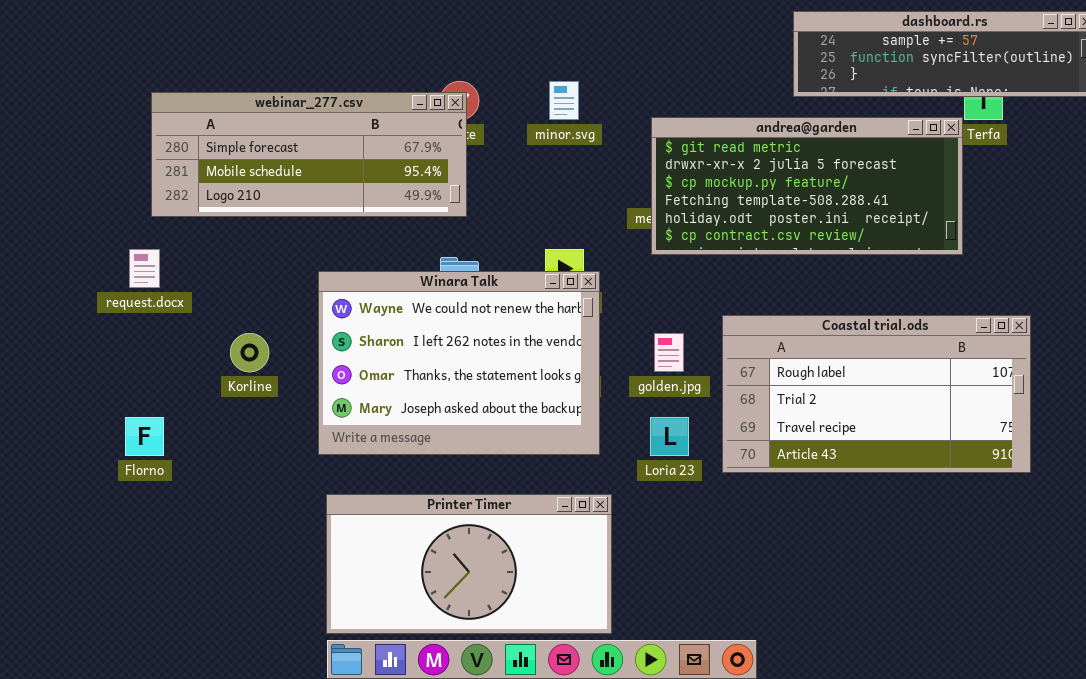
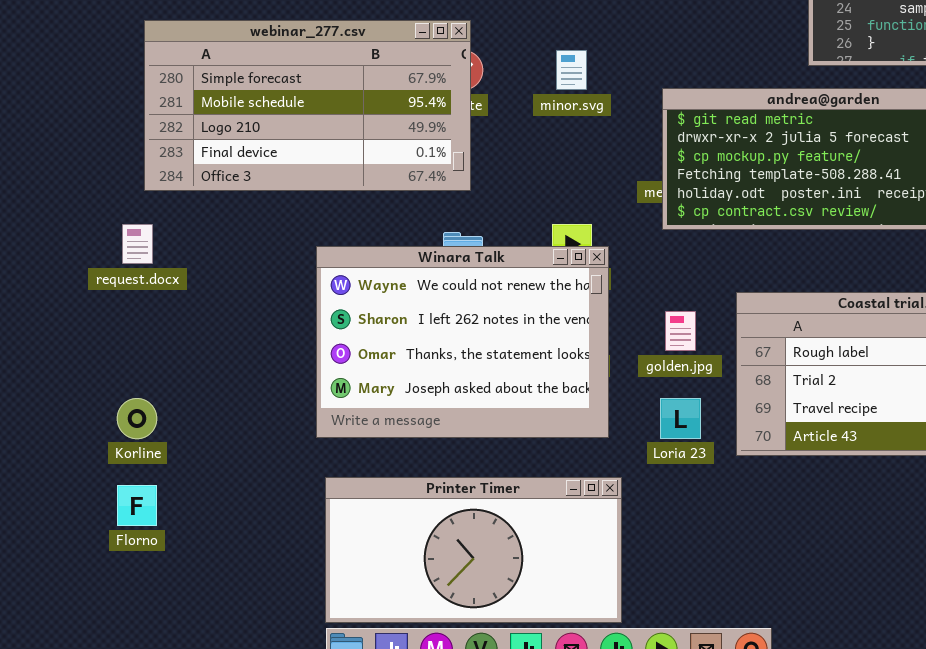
webinar_277.csv: [151,92,467,217] -> [144,20,471,191], resized
Korline: [230,333,269,372] -> [117,398,157,439], moved
Florno: [125,417,164,456] -> [117,485,157,526], moved

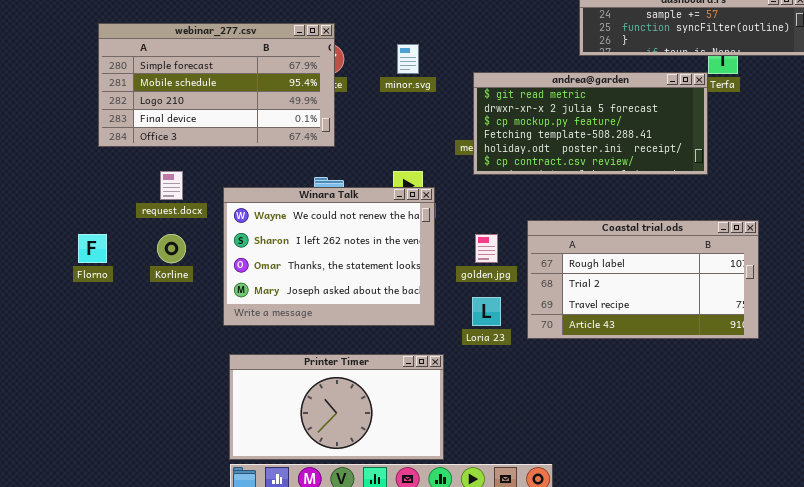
request.docx: [122,224,153,264] -> [160,171,183,200], moved
Korline: [117,398,157,439] -> [157,234,186,263], moved
Florno: [117,485,157,526] -> [78,234,107,263], moved

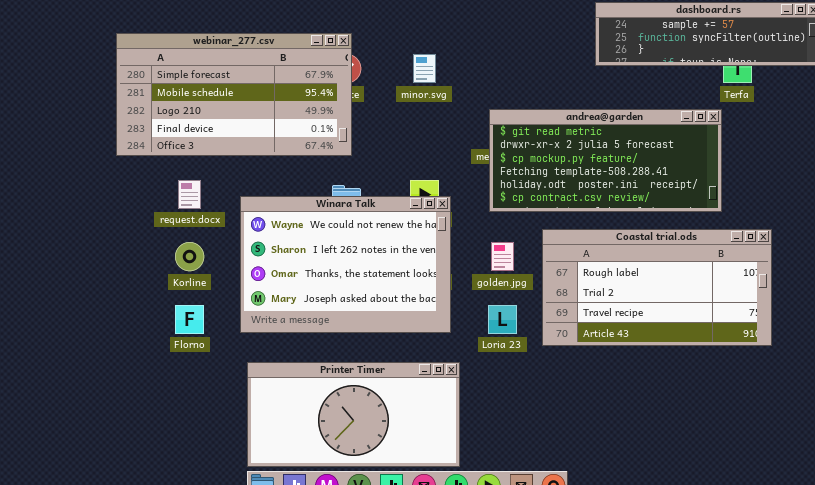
andrea@garden: [473,72,708,175] -> [489,109,722,212], moved
Florno: [78,234,107,263] -> [175,305,204,334], moved

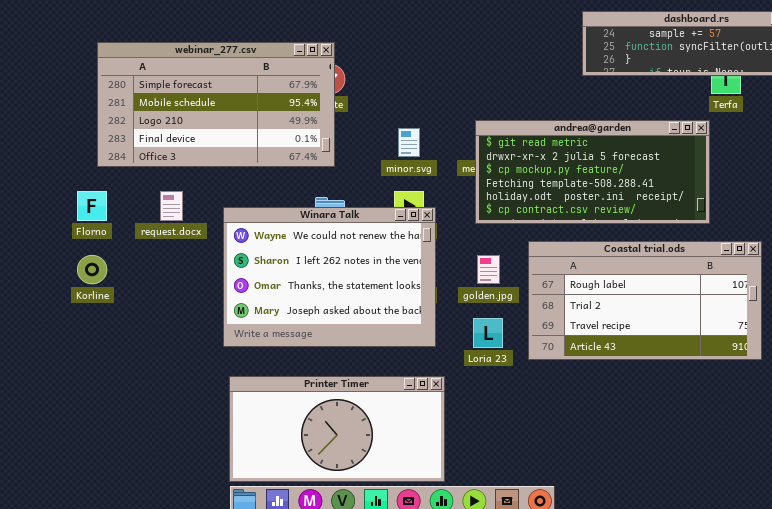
minor.svg: [413,54,436,83] -> [398,128,420,157], moved
Korline: [175,242,204,271] -> [77,255,107,284], moved
Florno: [175,305,204,334] -> [77,191,107,221], moved

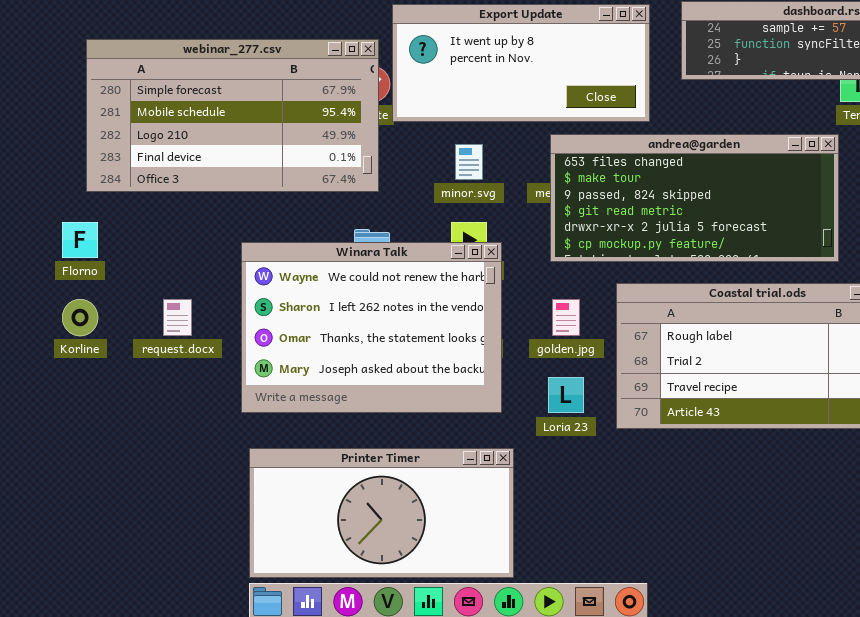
Export Update: none -> [392,4,650,122], opened
andrea@garden: [475,120,710,224] -> [550,134,839,262], scrolled up 3 rows
request.docx: [160,191,183,221] -> [163,299,192,336], moved

